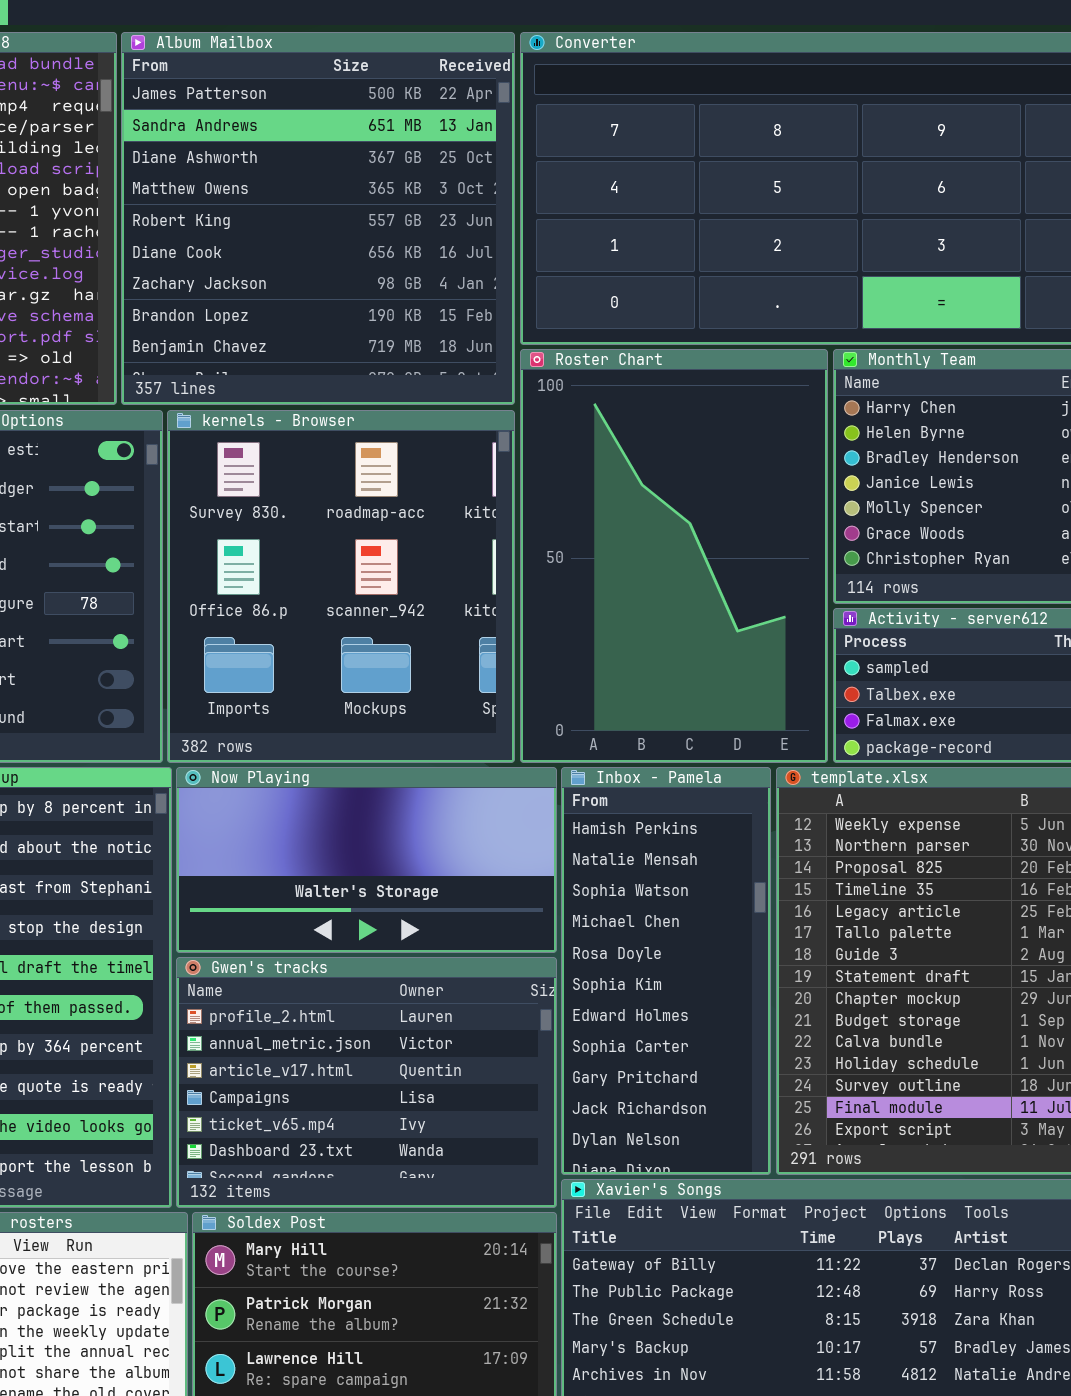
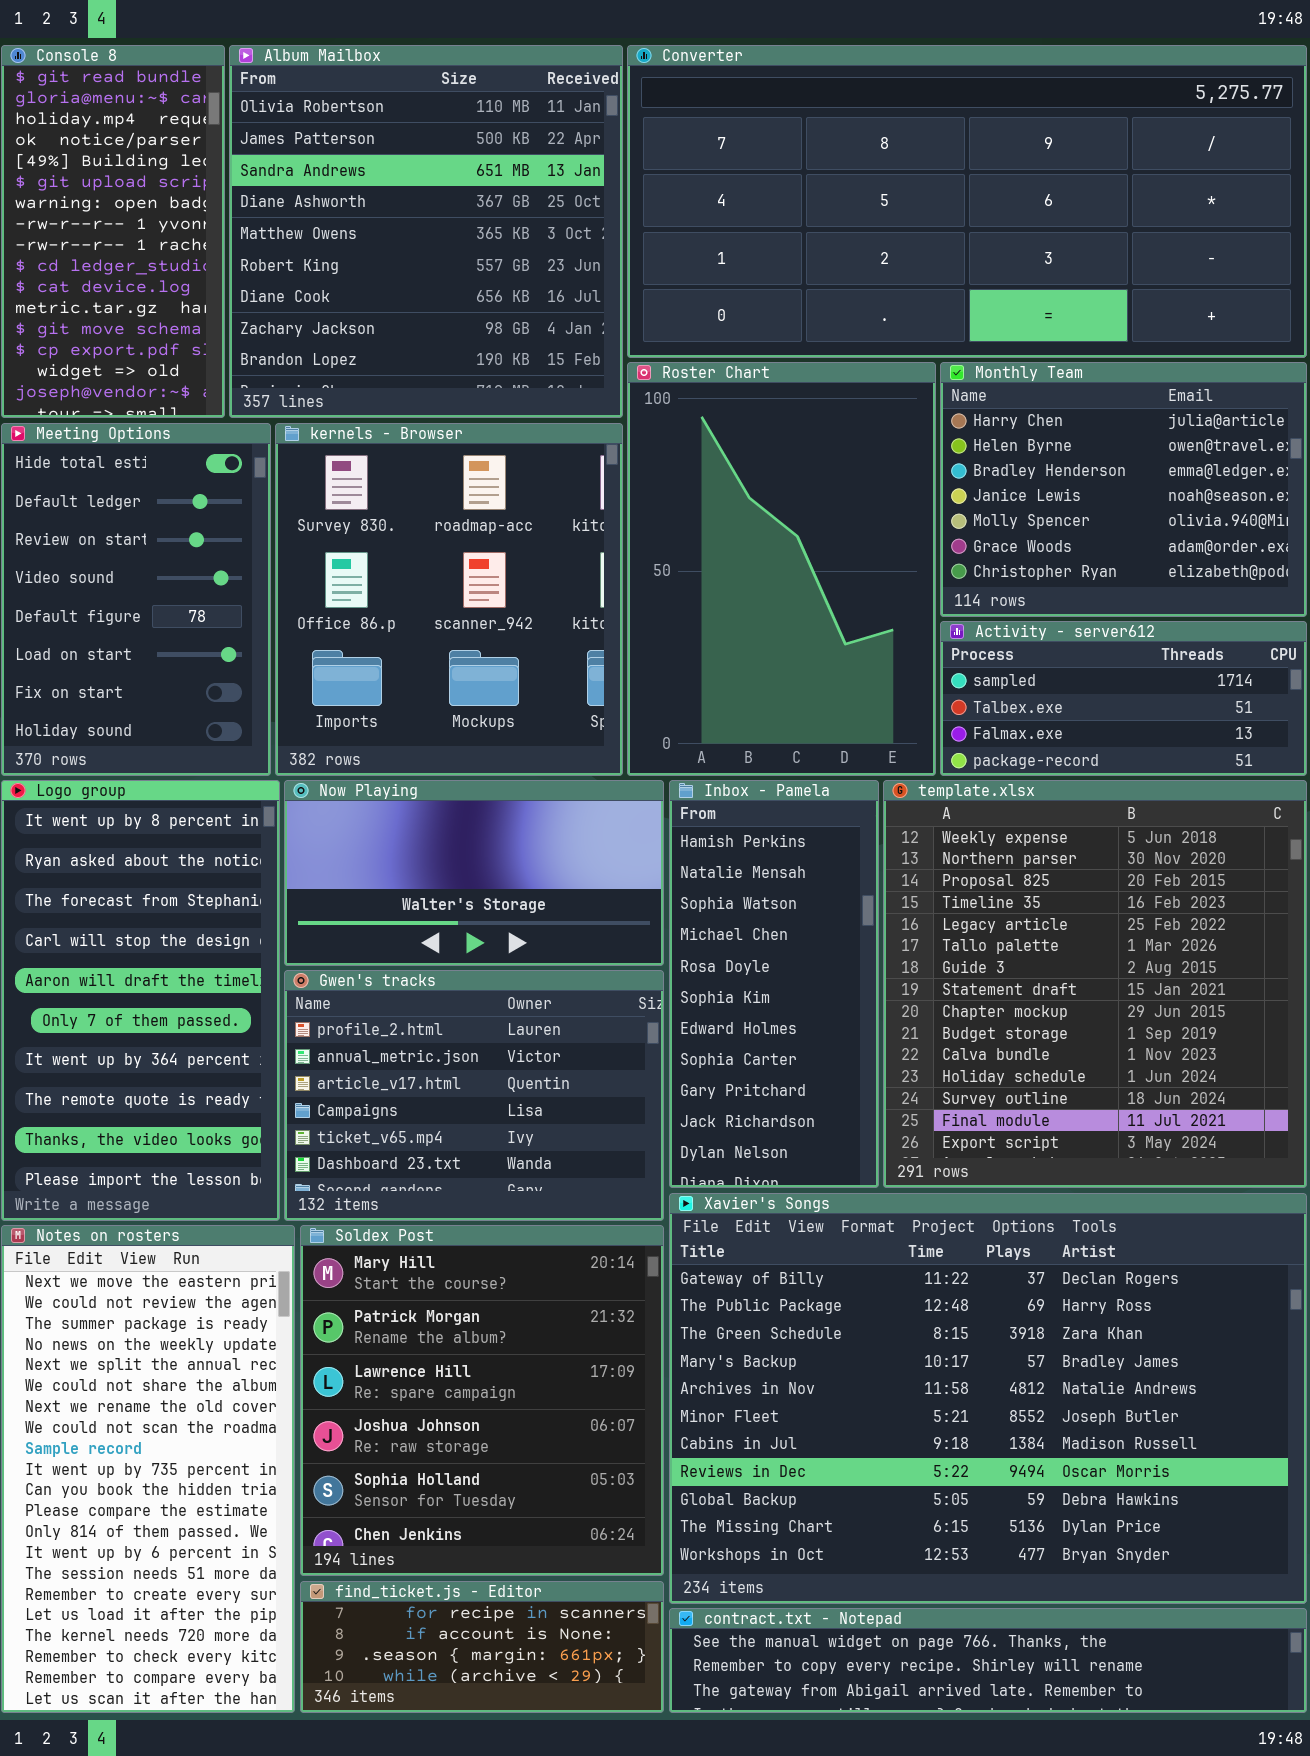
Album Mailbox: [121,32,515,405] -> [229,45,623,418], scrolled up 1 row

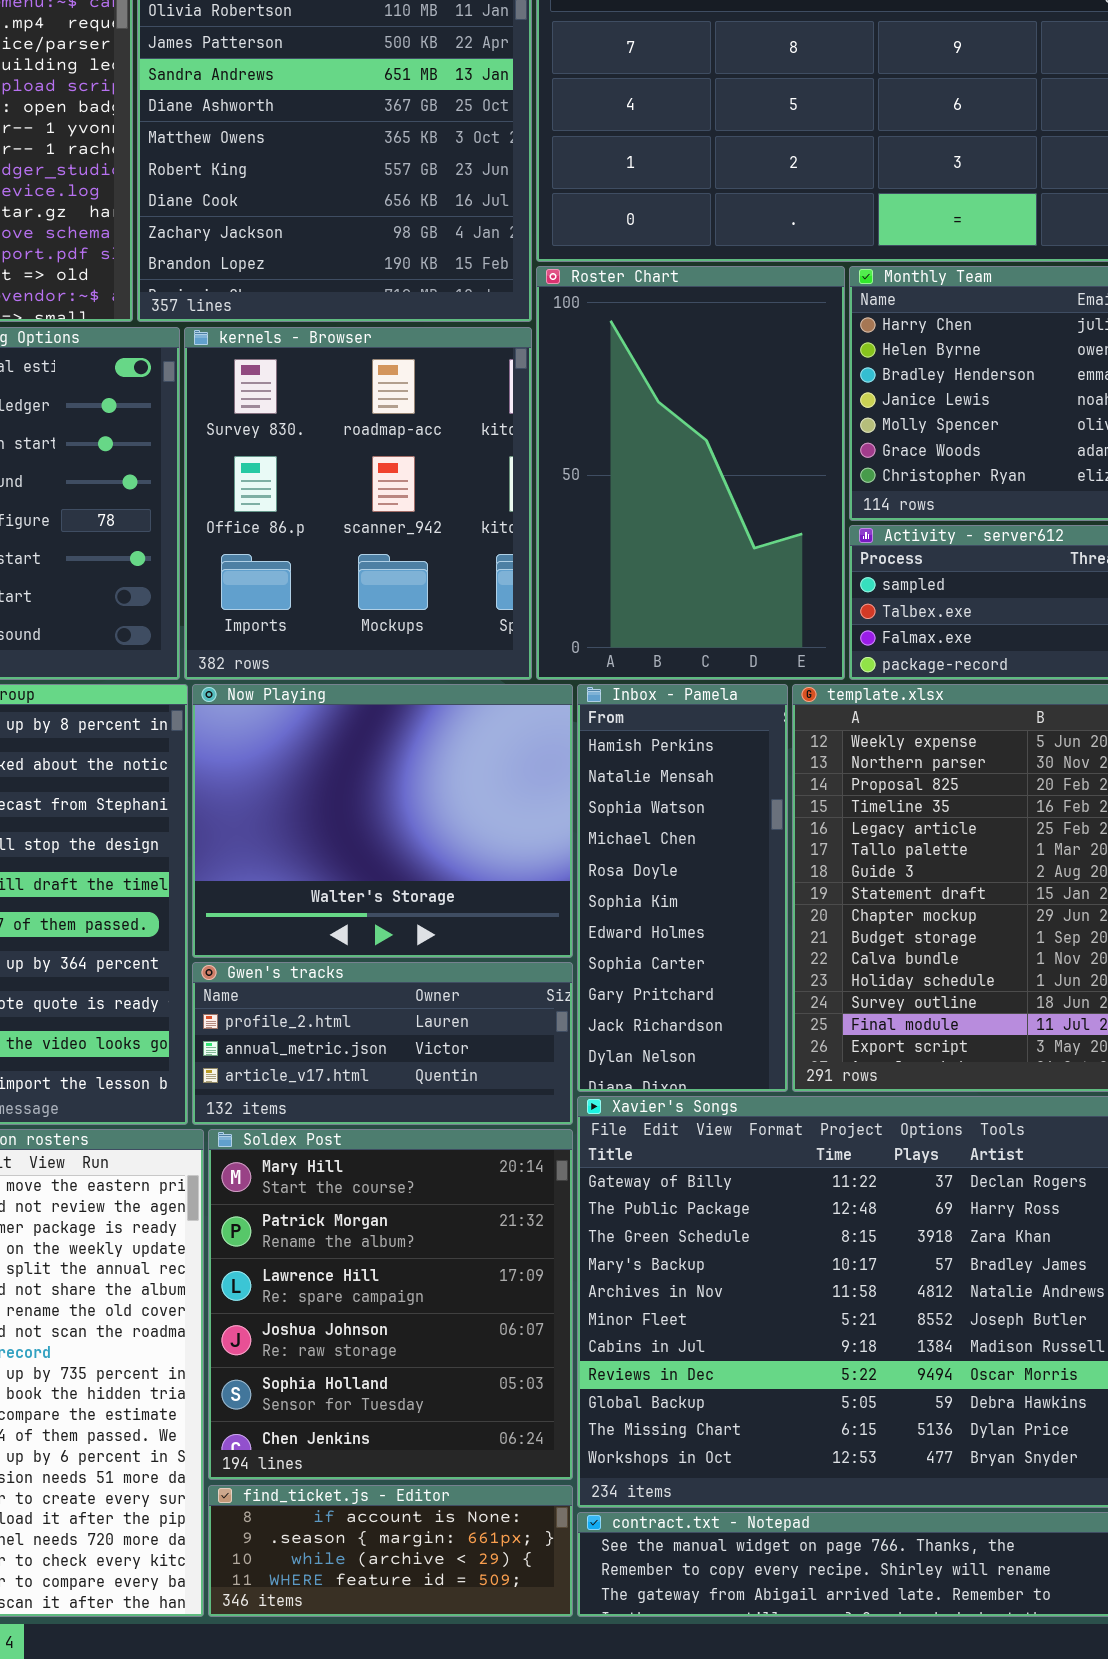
Now Playing: [284,780,664,966] -> [192,684,573,958], resized
Gwen's tracks: [284,970,664,1221] -> [192,962,573,1125], resized
find_ticket.js - Editor: [300,1581,664,1713] -> [208,1485,573,1617], scrolled down 1 row

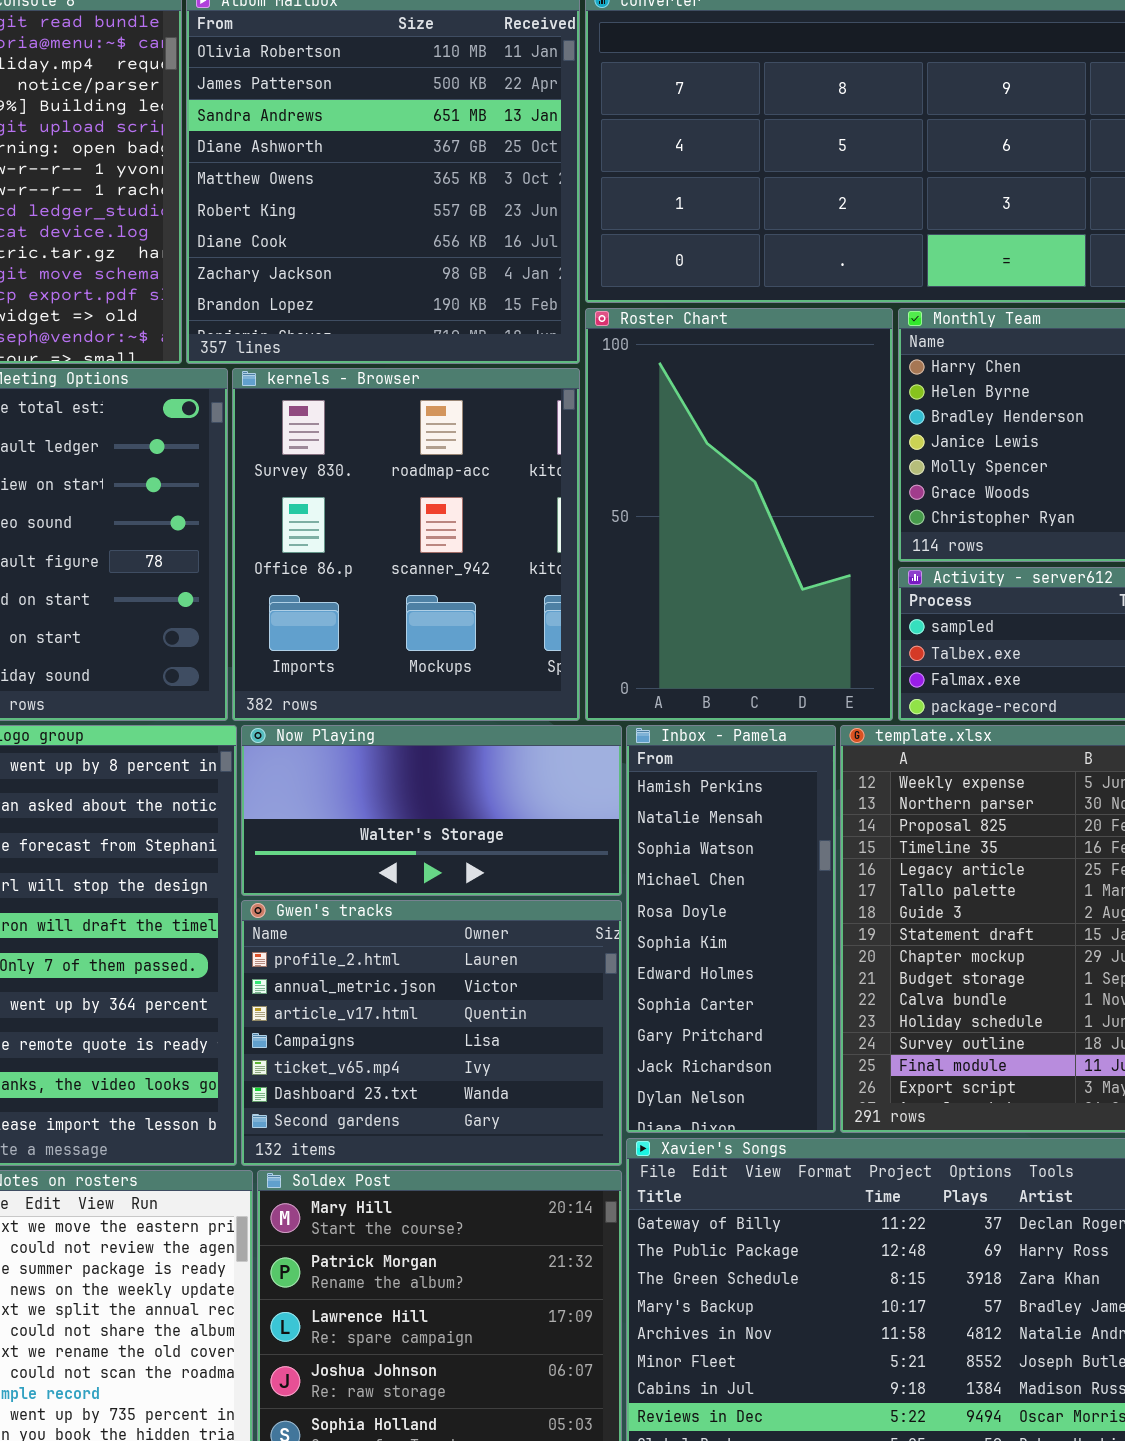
Now Playing: [192,684,573,958] -> [241,725,622,896], resized
Gwen's tracks: [192,962,573,1125] -> [241,900,622,1166], resized

